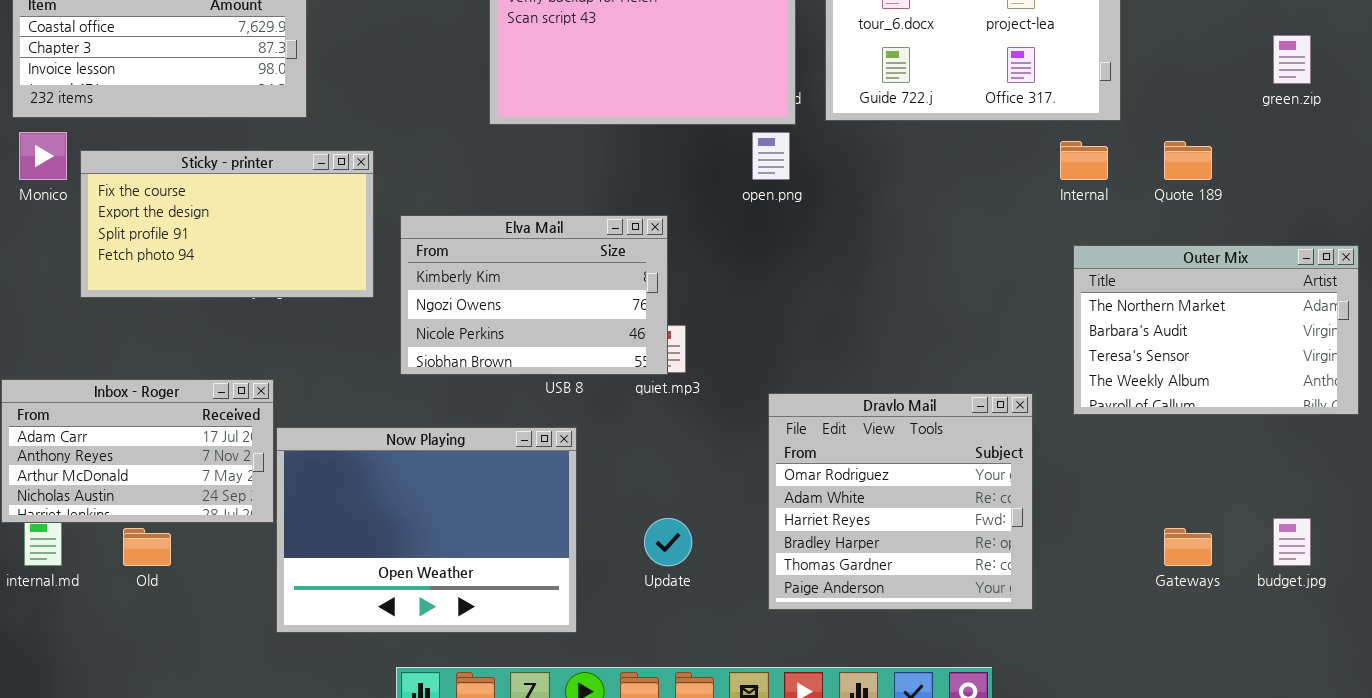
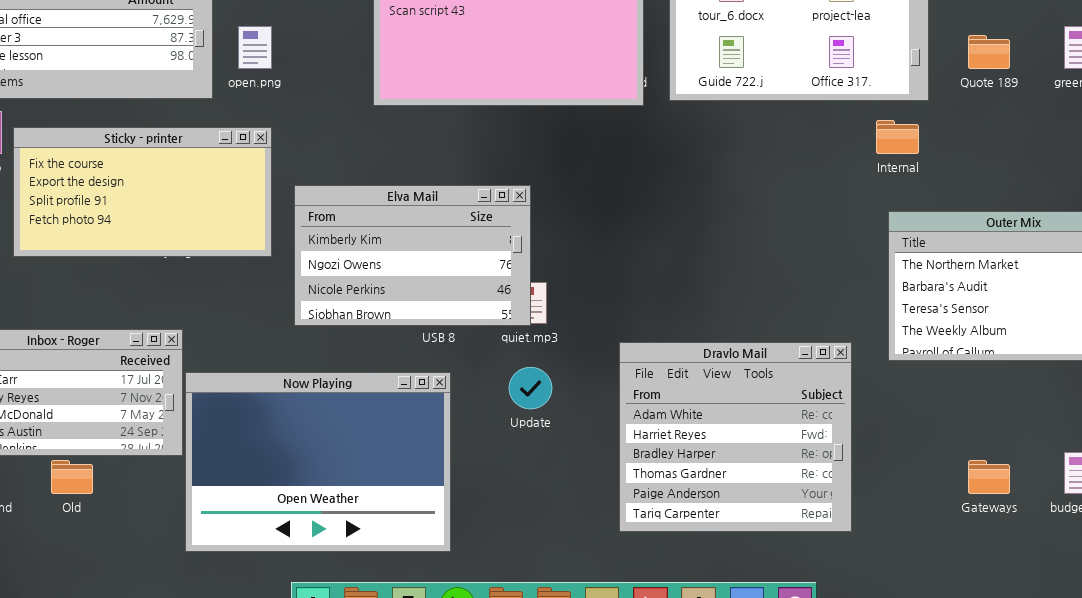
open.png: [752,132,790,180] -> [238,26,272,69], moved
Quote 189: [1164,141,1212,180] -> [968,35,1010,69], moved
Dravlo Mail: [768,393,1033,610] -> [619,342,852,532], scrolled down 1 row
Update: [644,518,692,566] -> [509,367,552,409], moved

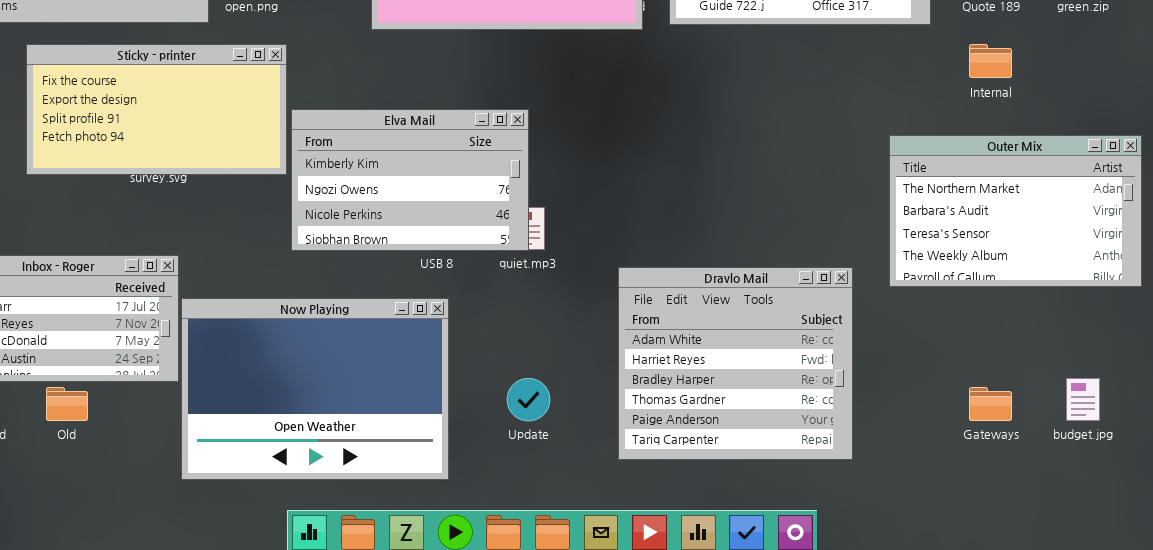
Internal: [876,120,919,154] -> [969,44,1012,78], moved
Sticky - printer: [13,127,272,257] -> [26,44,287,175], moved
Update: [509,367,552,409] -> [507,378,550,421], moved

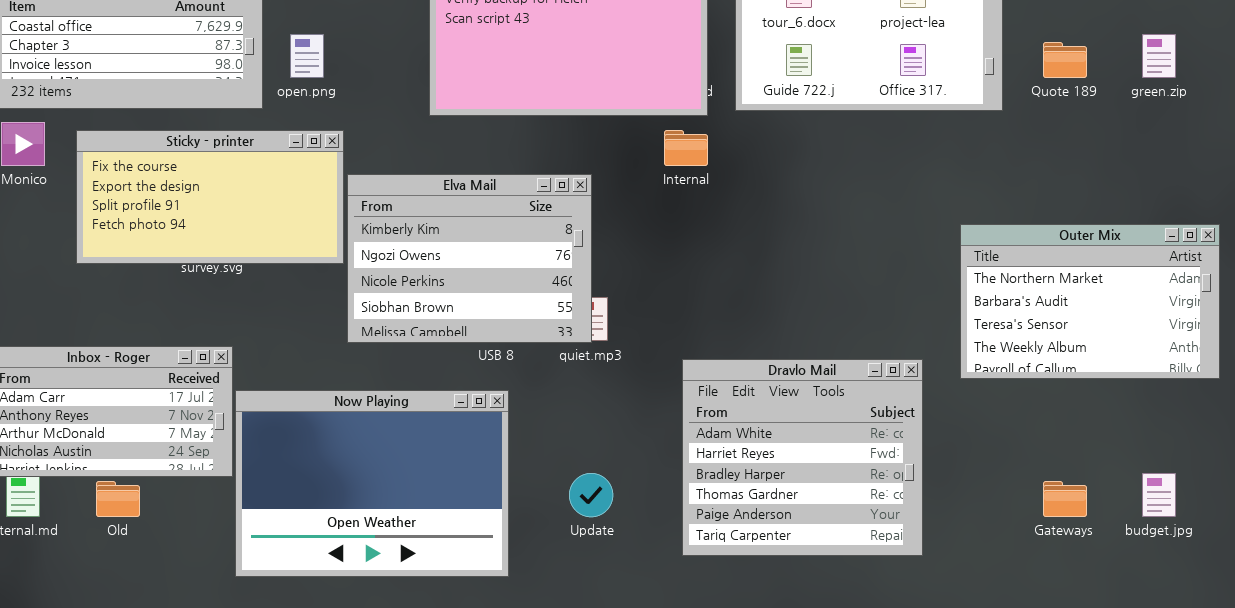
Internal: [969,44,1012,78] -> [664,130,708,166], moved
Elva Mail: [291,109,529,251] -> [347,174,592,343], resized

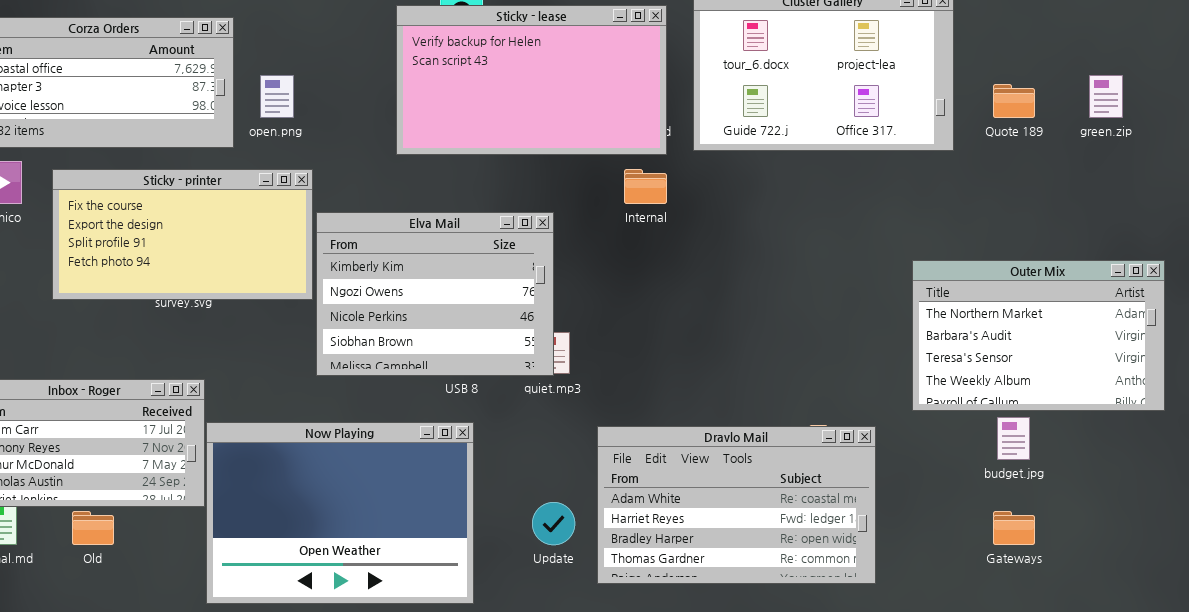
Dravlo Mail: [682,359,923,556] -> [597,426,876,584], resized
budget.jpg: [1142,473,1176,517] -> [997,417,1030,460], moved

